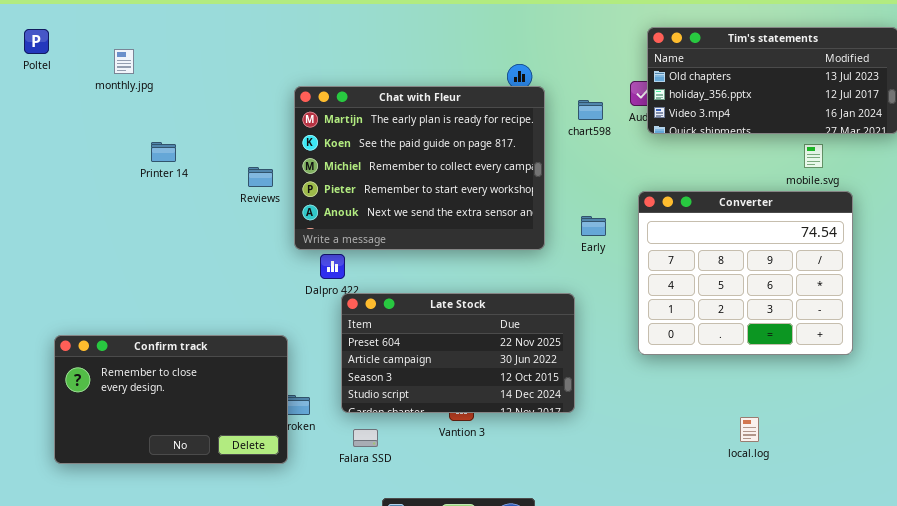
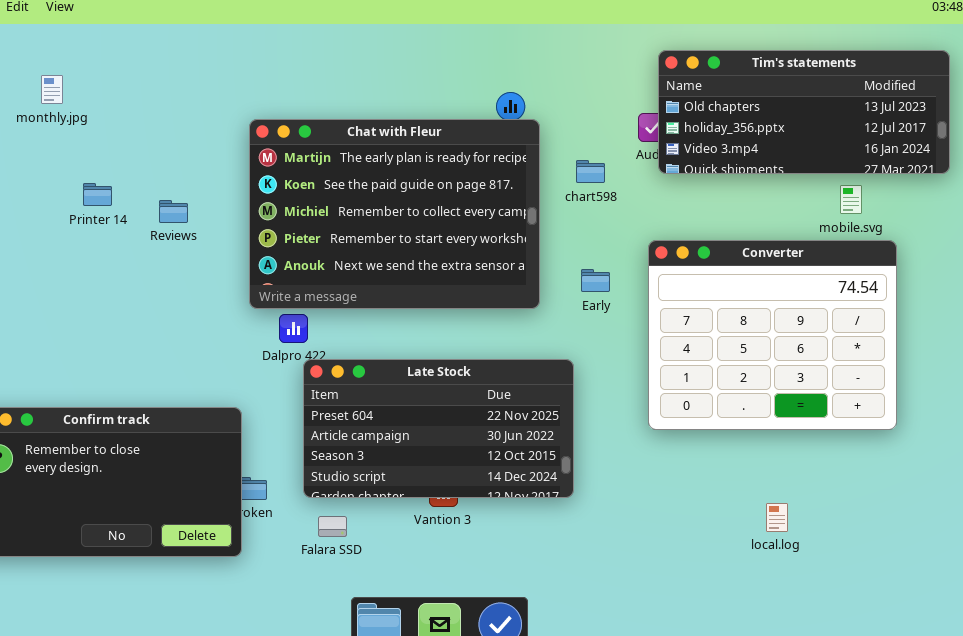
chart598: [578,100,603,120] -> [576,160,605,183], moved
Reviews: [248,167,273,187] -> [159,200,188,223], moved

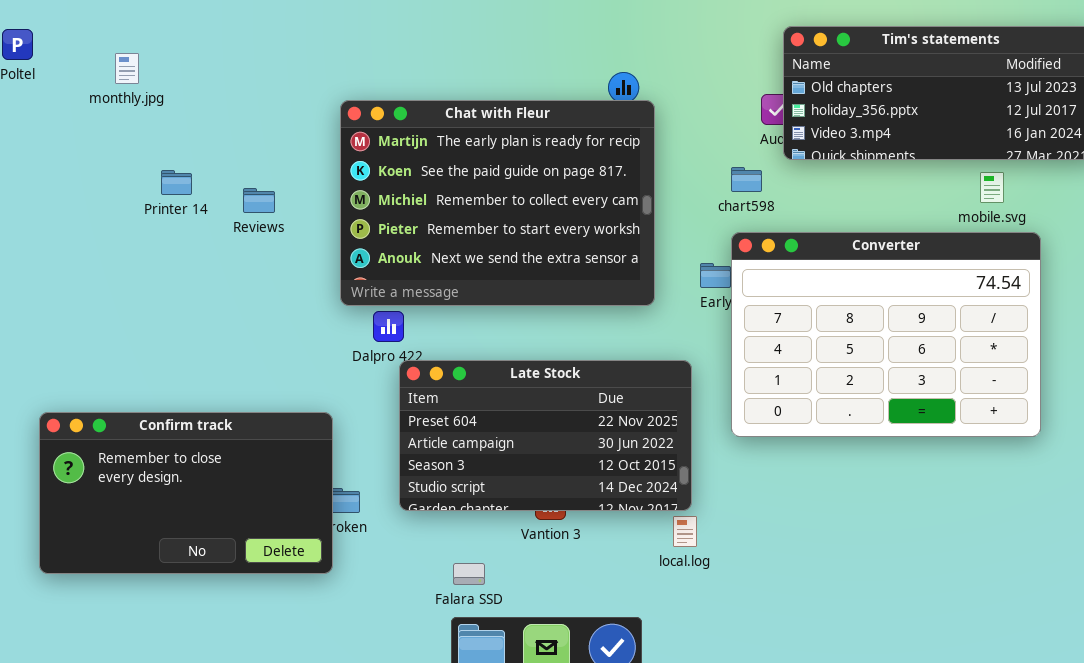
chart598: [576,160,605,183] -> [731,167,762,192], moved
Converter: [648,240,897,430] -> [731,232,1041,437], resized
local.log: [766,503,788,532] -> [673,516,697,547], moved
Falara SSD: [318,516,347,537] -> [453,563,485,585], moved

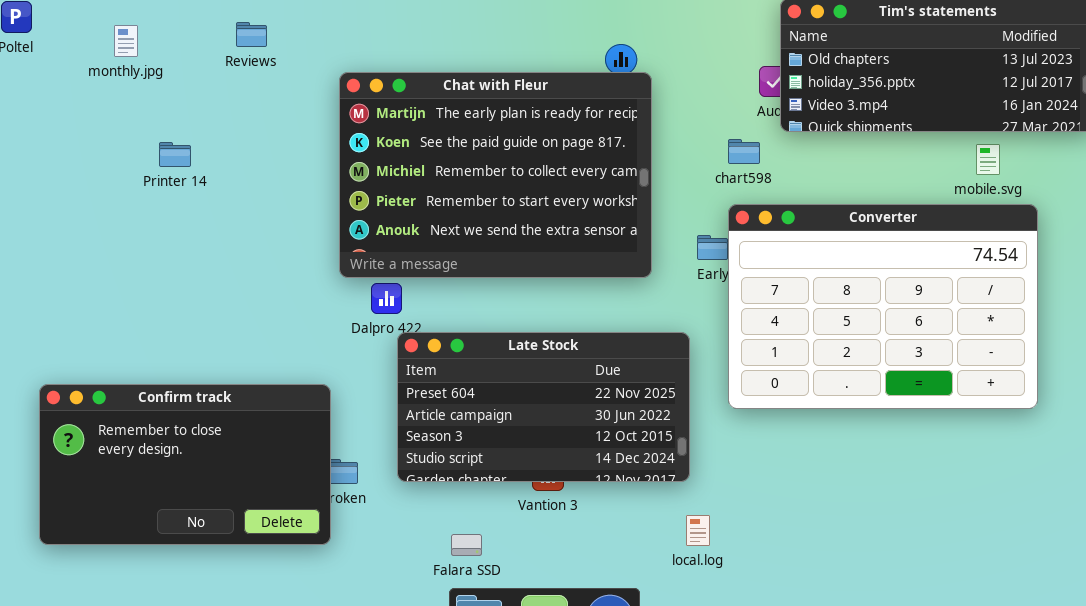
Reviews: [243,188,275,213] -> [236,22,267,47], moved
local.log: [673,516,697,547] -> [686,515,710,546], moved

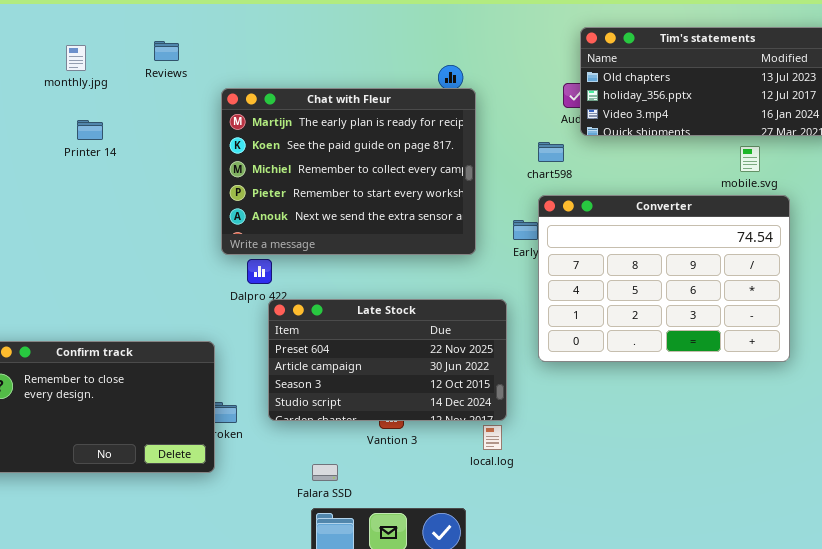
Reviews: [236,22,267,47] -> [154,41,179,61], moved
monthly.jpg: [114,25,138,57] -> [66,45,86,71], moved
Printer 14: [159,142,191,167] -> [77,120,103,140], moved
local.log: [686,515,710,546] -> [483,425,502,450], moved

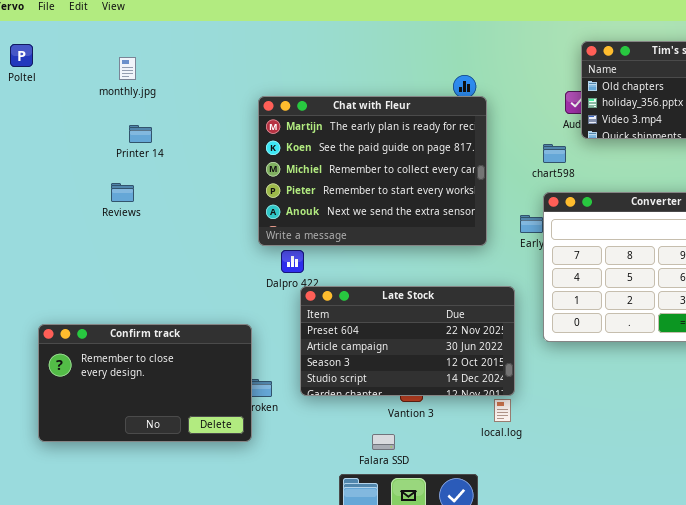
Reviews: [154,41,179,61] -> [111,183,134,202], moved
Falara SSD: [312,464,338,481] -> [372,434,395,450], moved

